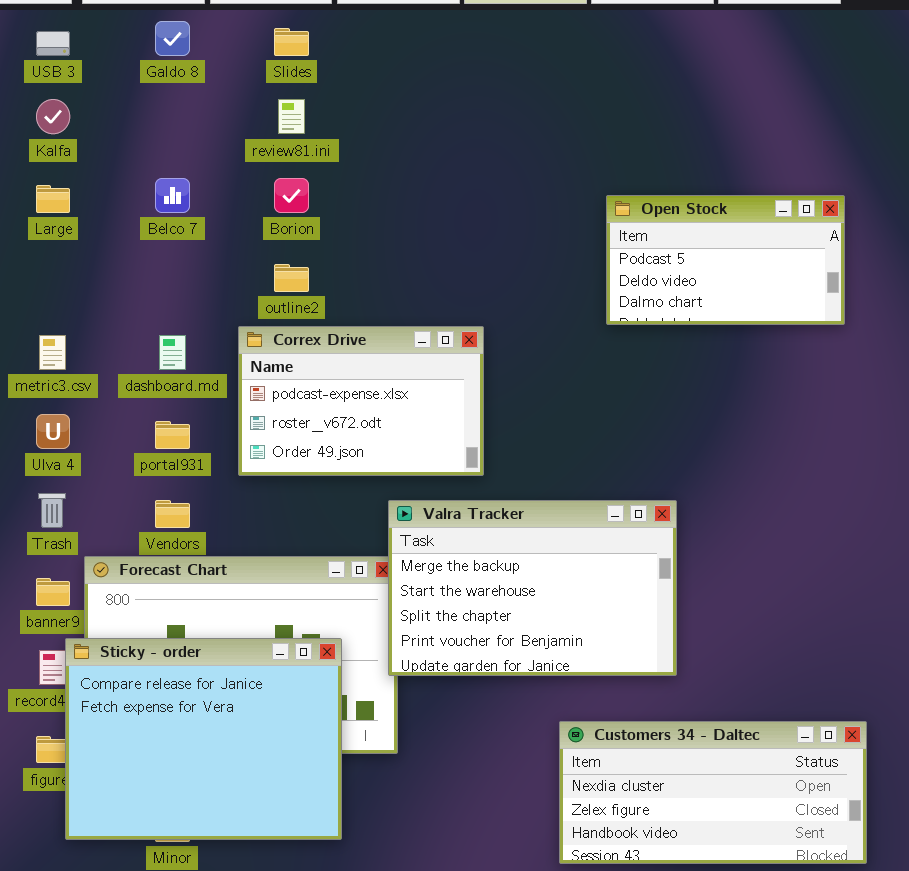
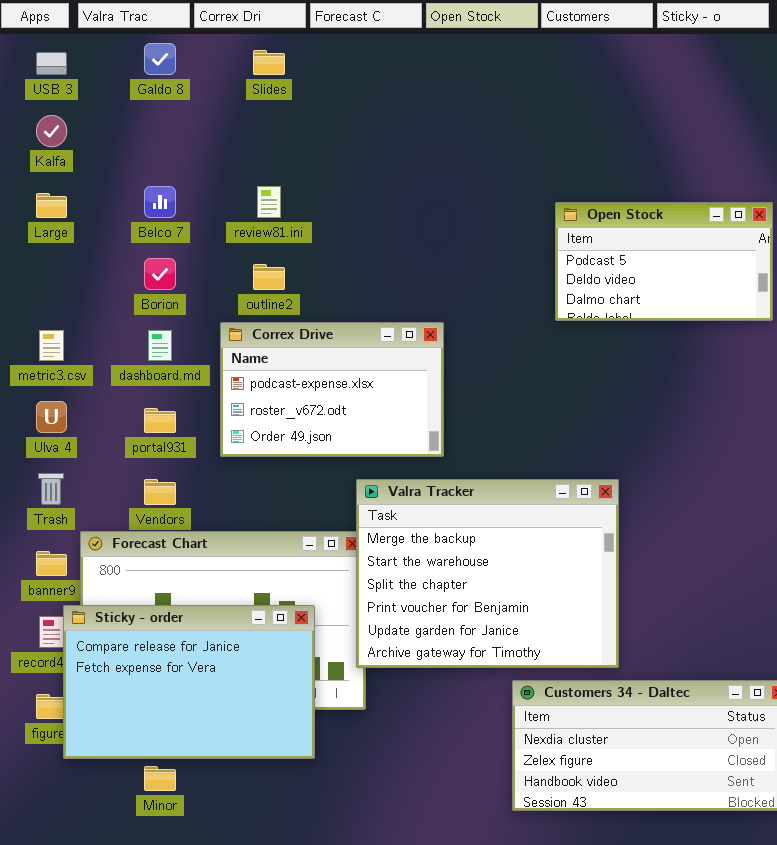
review81.ini: [278,99,305,134] -> [257,186,281,218], moved
Borion: [274,178,309,213] -> [144,258,176,290], moved
Valra Tracker: [388,500,677,676] -> [356,479,619,668], resized
Sticky - order: [65,638,342,840] -> [63,605,315,759], resized

